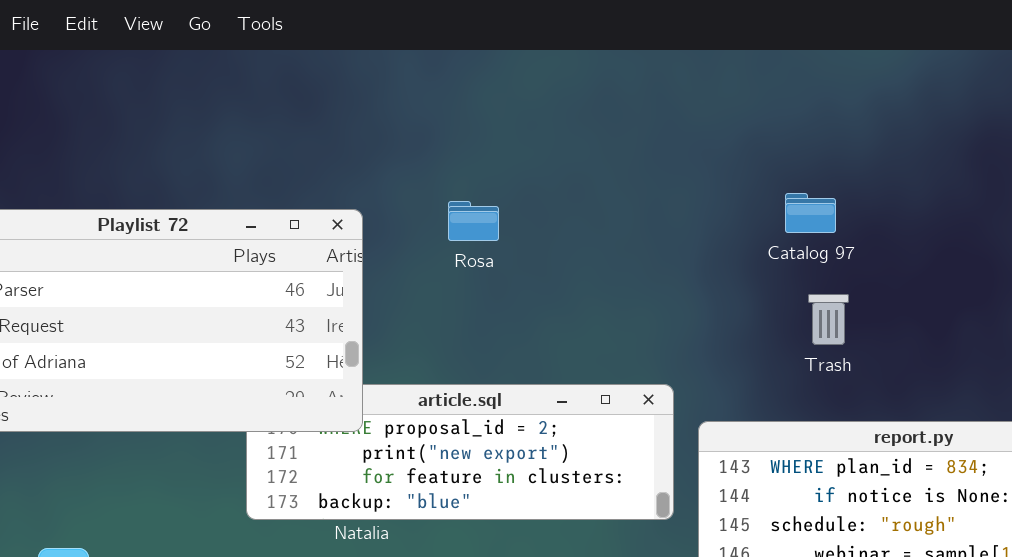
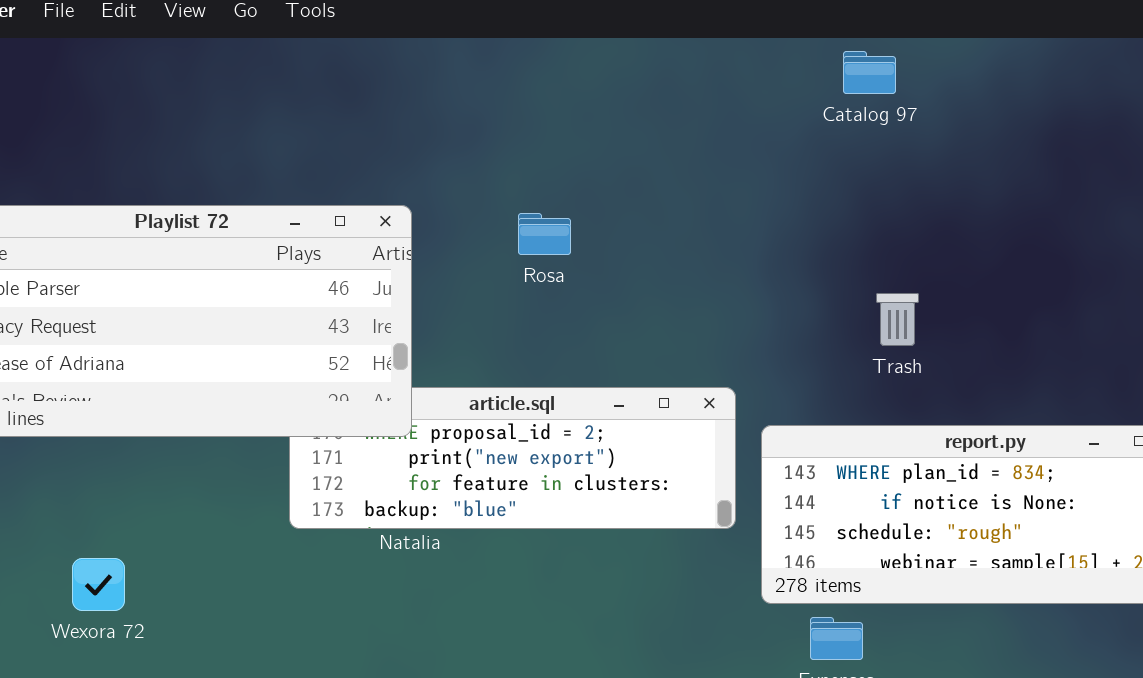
Catalog 97: [785,193,836,233] -> [843,51,896,94], moved
Rosa: [448,201,499,241] -> [518,213,571,255], moved

